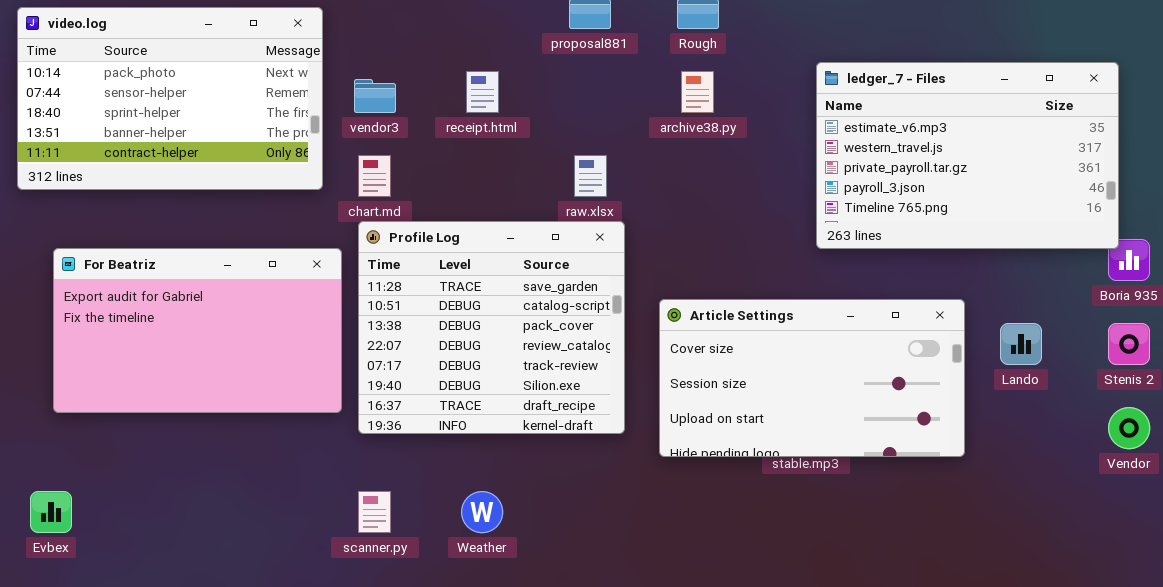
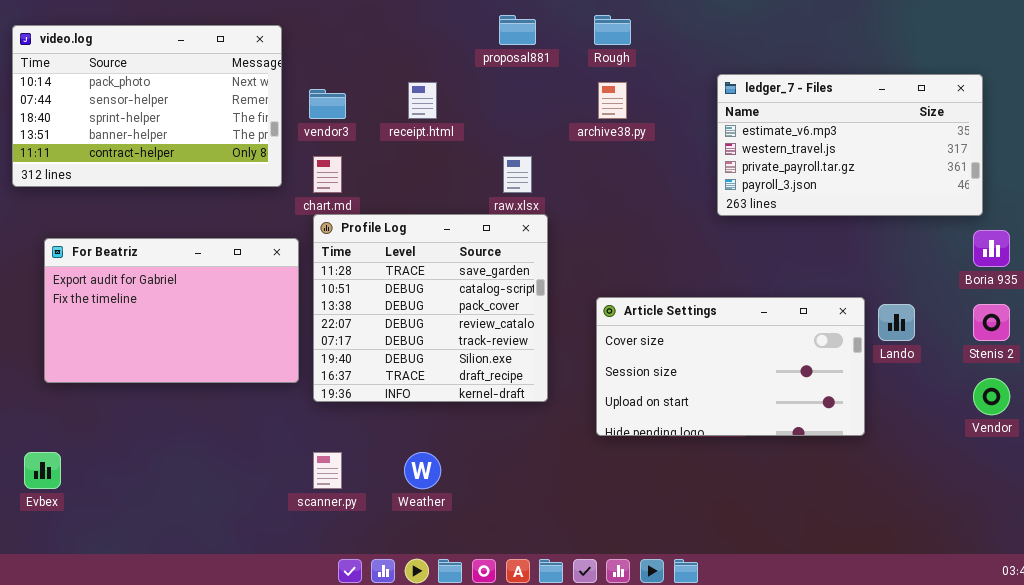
ledger_7 - Files: [816,62,1119,249] -> [717,74,983,216], resized
Article Settings: [659,299,965,457] -> [596,297,865,436], moved

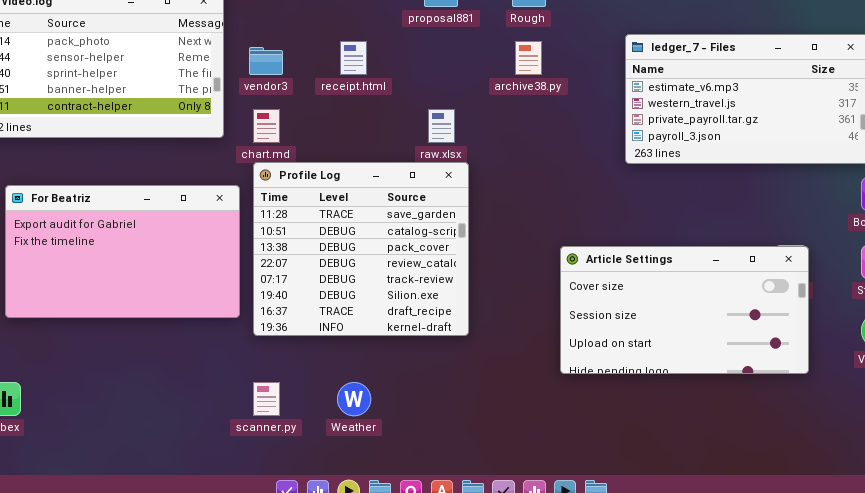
Article Settings: [596,297,865,436] -> [560,246,809,374], moved

